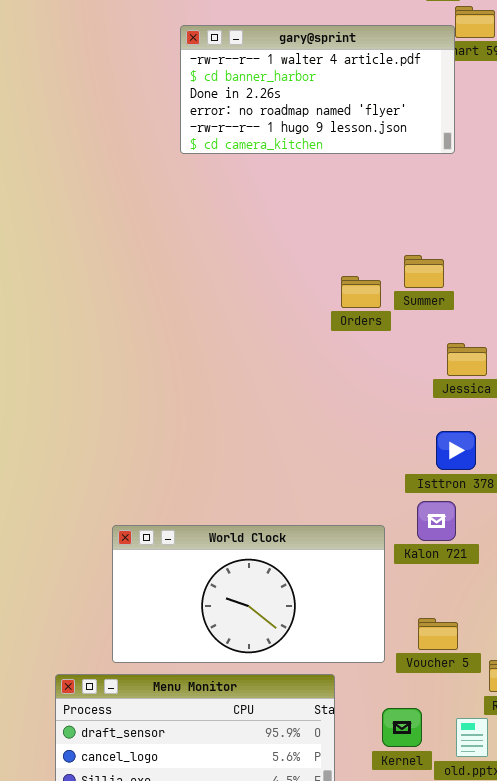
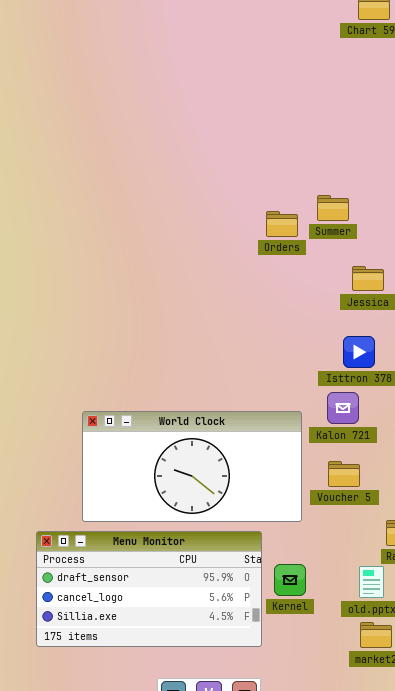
gary@sprint: [180,25,455,154] -> none, closed
Voucher 5: [418,618,458,650] -> [328,461,360,487], moved
Kernel: [382,708,422,747] -> [274,564,306,596], moved

